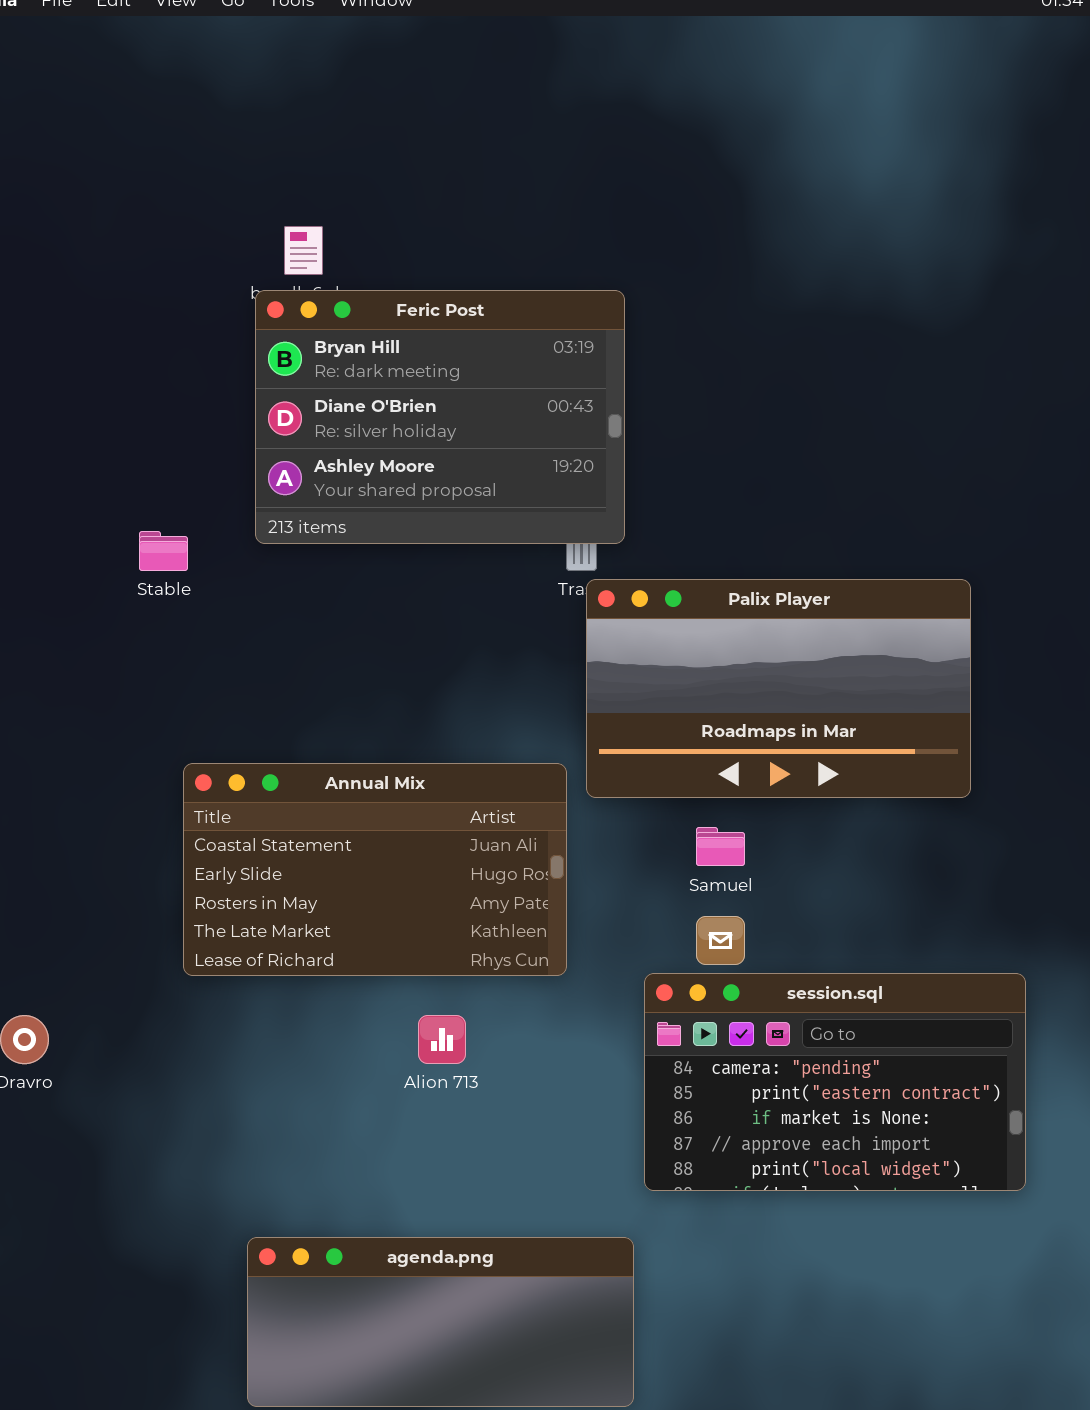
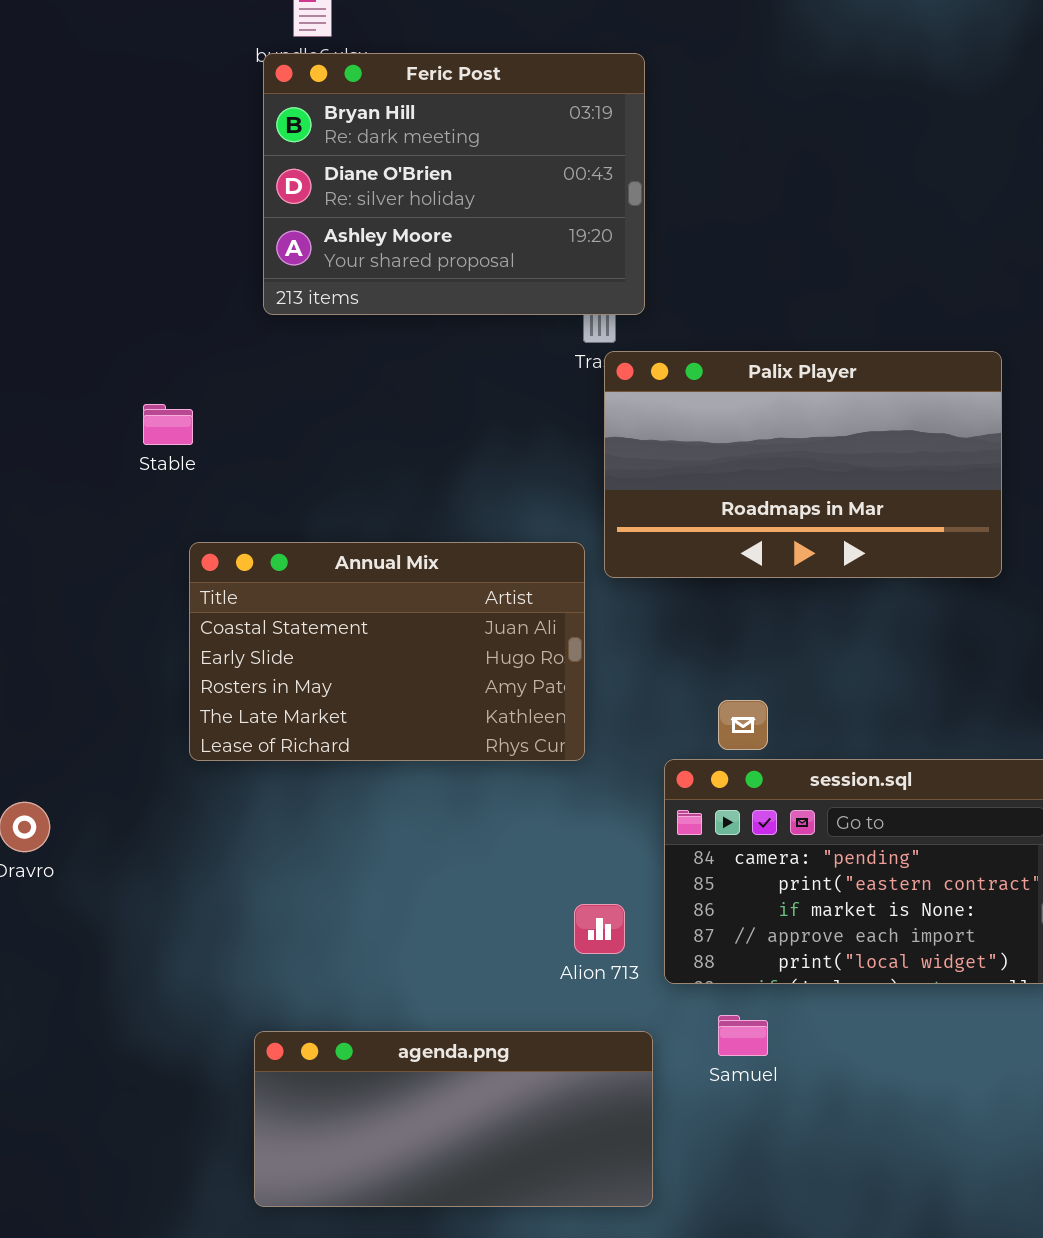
Stable: [139,531,188,571] -> [143,404,193,445], moved
Samuel: [696,827,745,866] -> [718,1015,768,1056], moved
Alion 713: [418,1015,466,1064] -> [574,904,625,954], moved

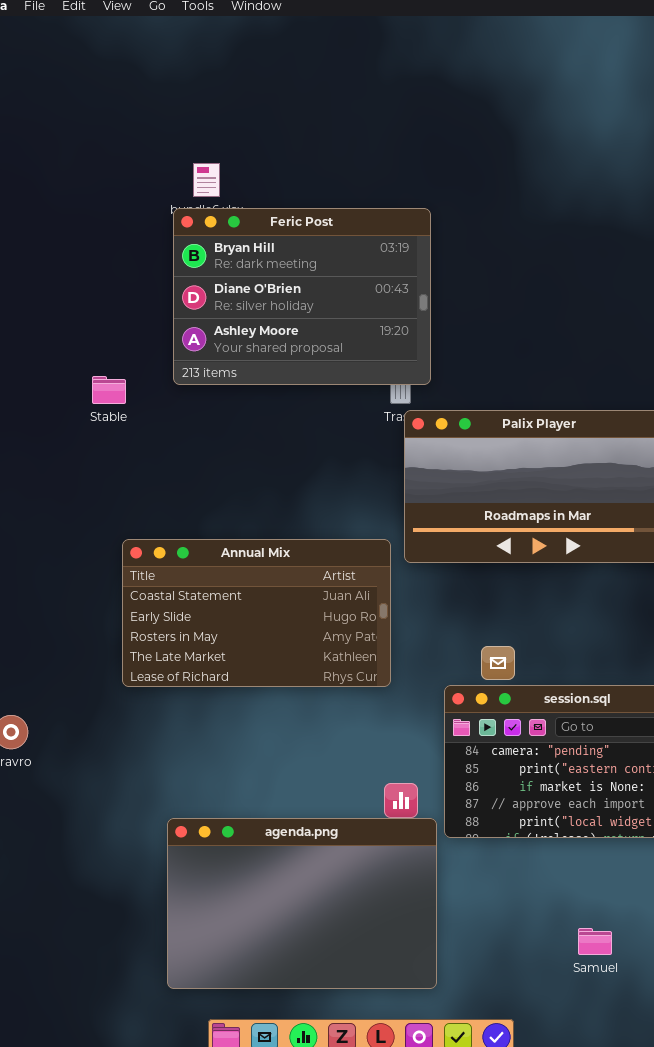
Stable: [143,404,193,445] -> [92,376,126,404], moved
Samuel: [718,1015,768,1056] -> [578,928,612,955], moved
agenda.png: [254,1031,653,1207] -> [167,818,437,989], resized

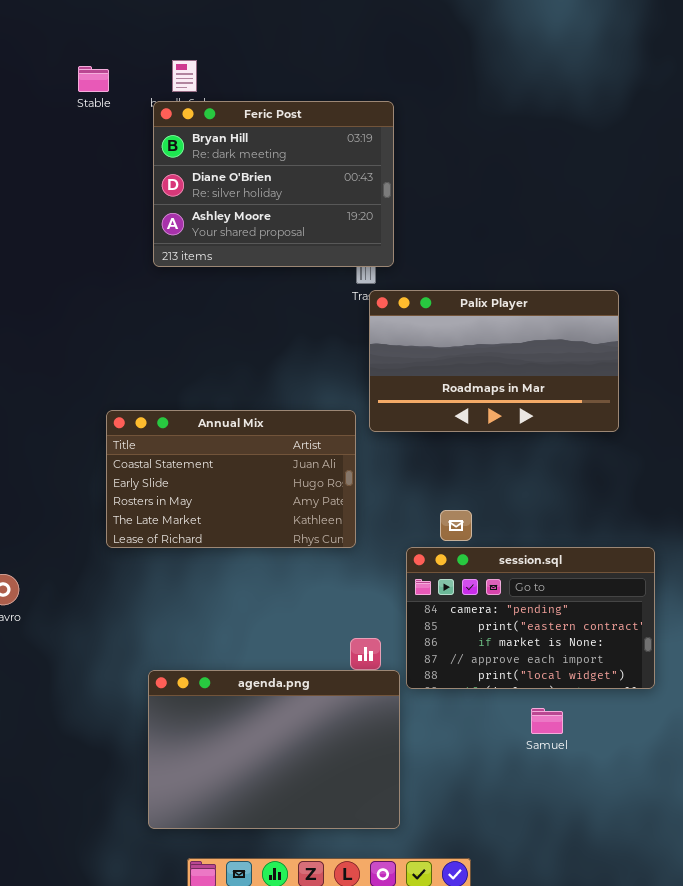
Stable: [92,376,126,404] -> [78,66,109,92], moved
Samuel: [578,928,612,955] -> [531,708,563,734], moved

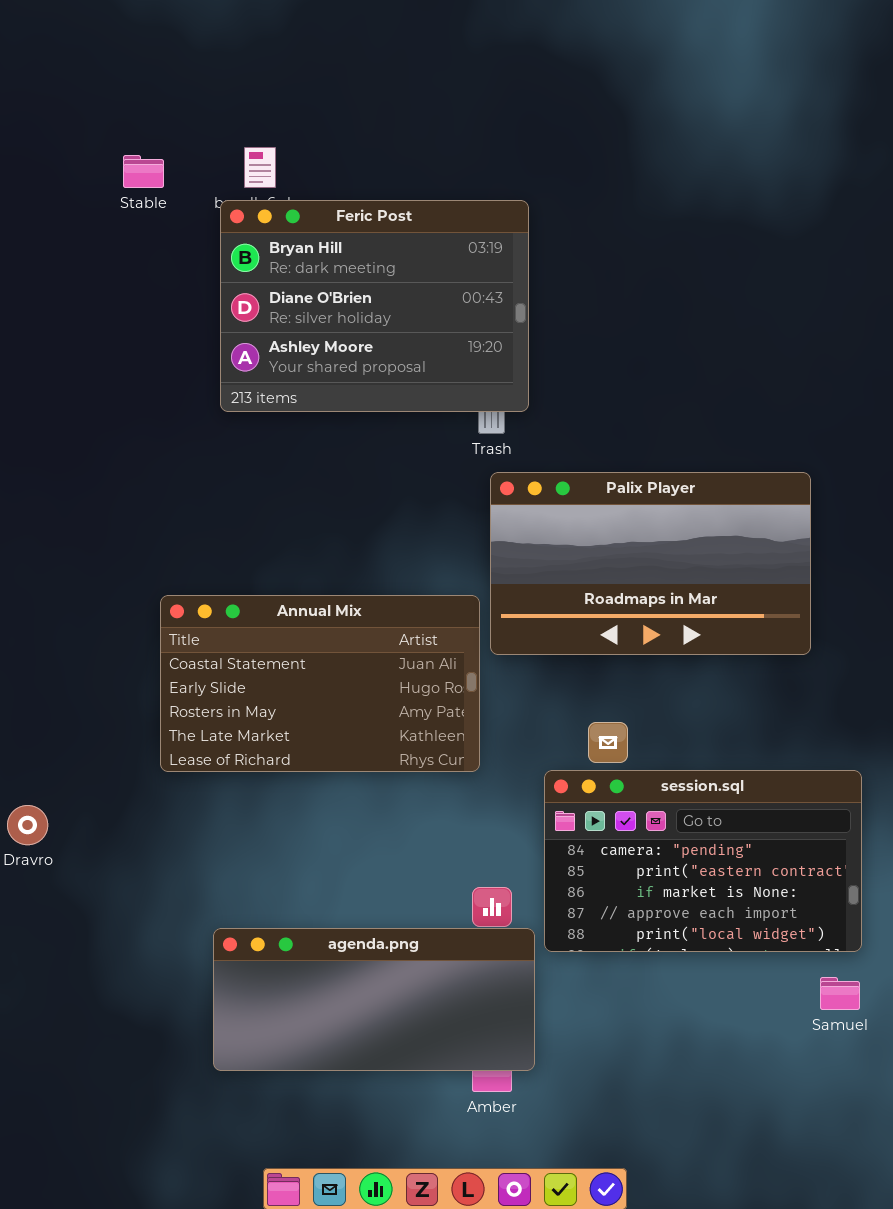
Palix Player: [369,290,619,432] -> [490,472,811,655], moved
agenda.png: [148,670,400,829] -> [213,928,535,1071], resized
Samuel: [531,708,563,734] -> [820,977,860,1010], moved

